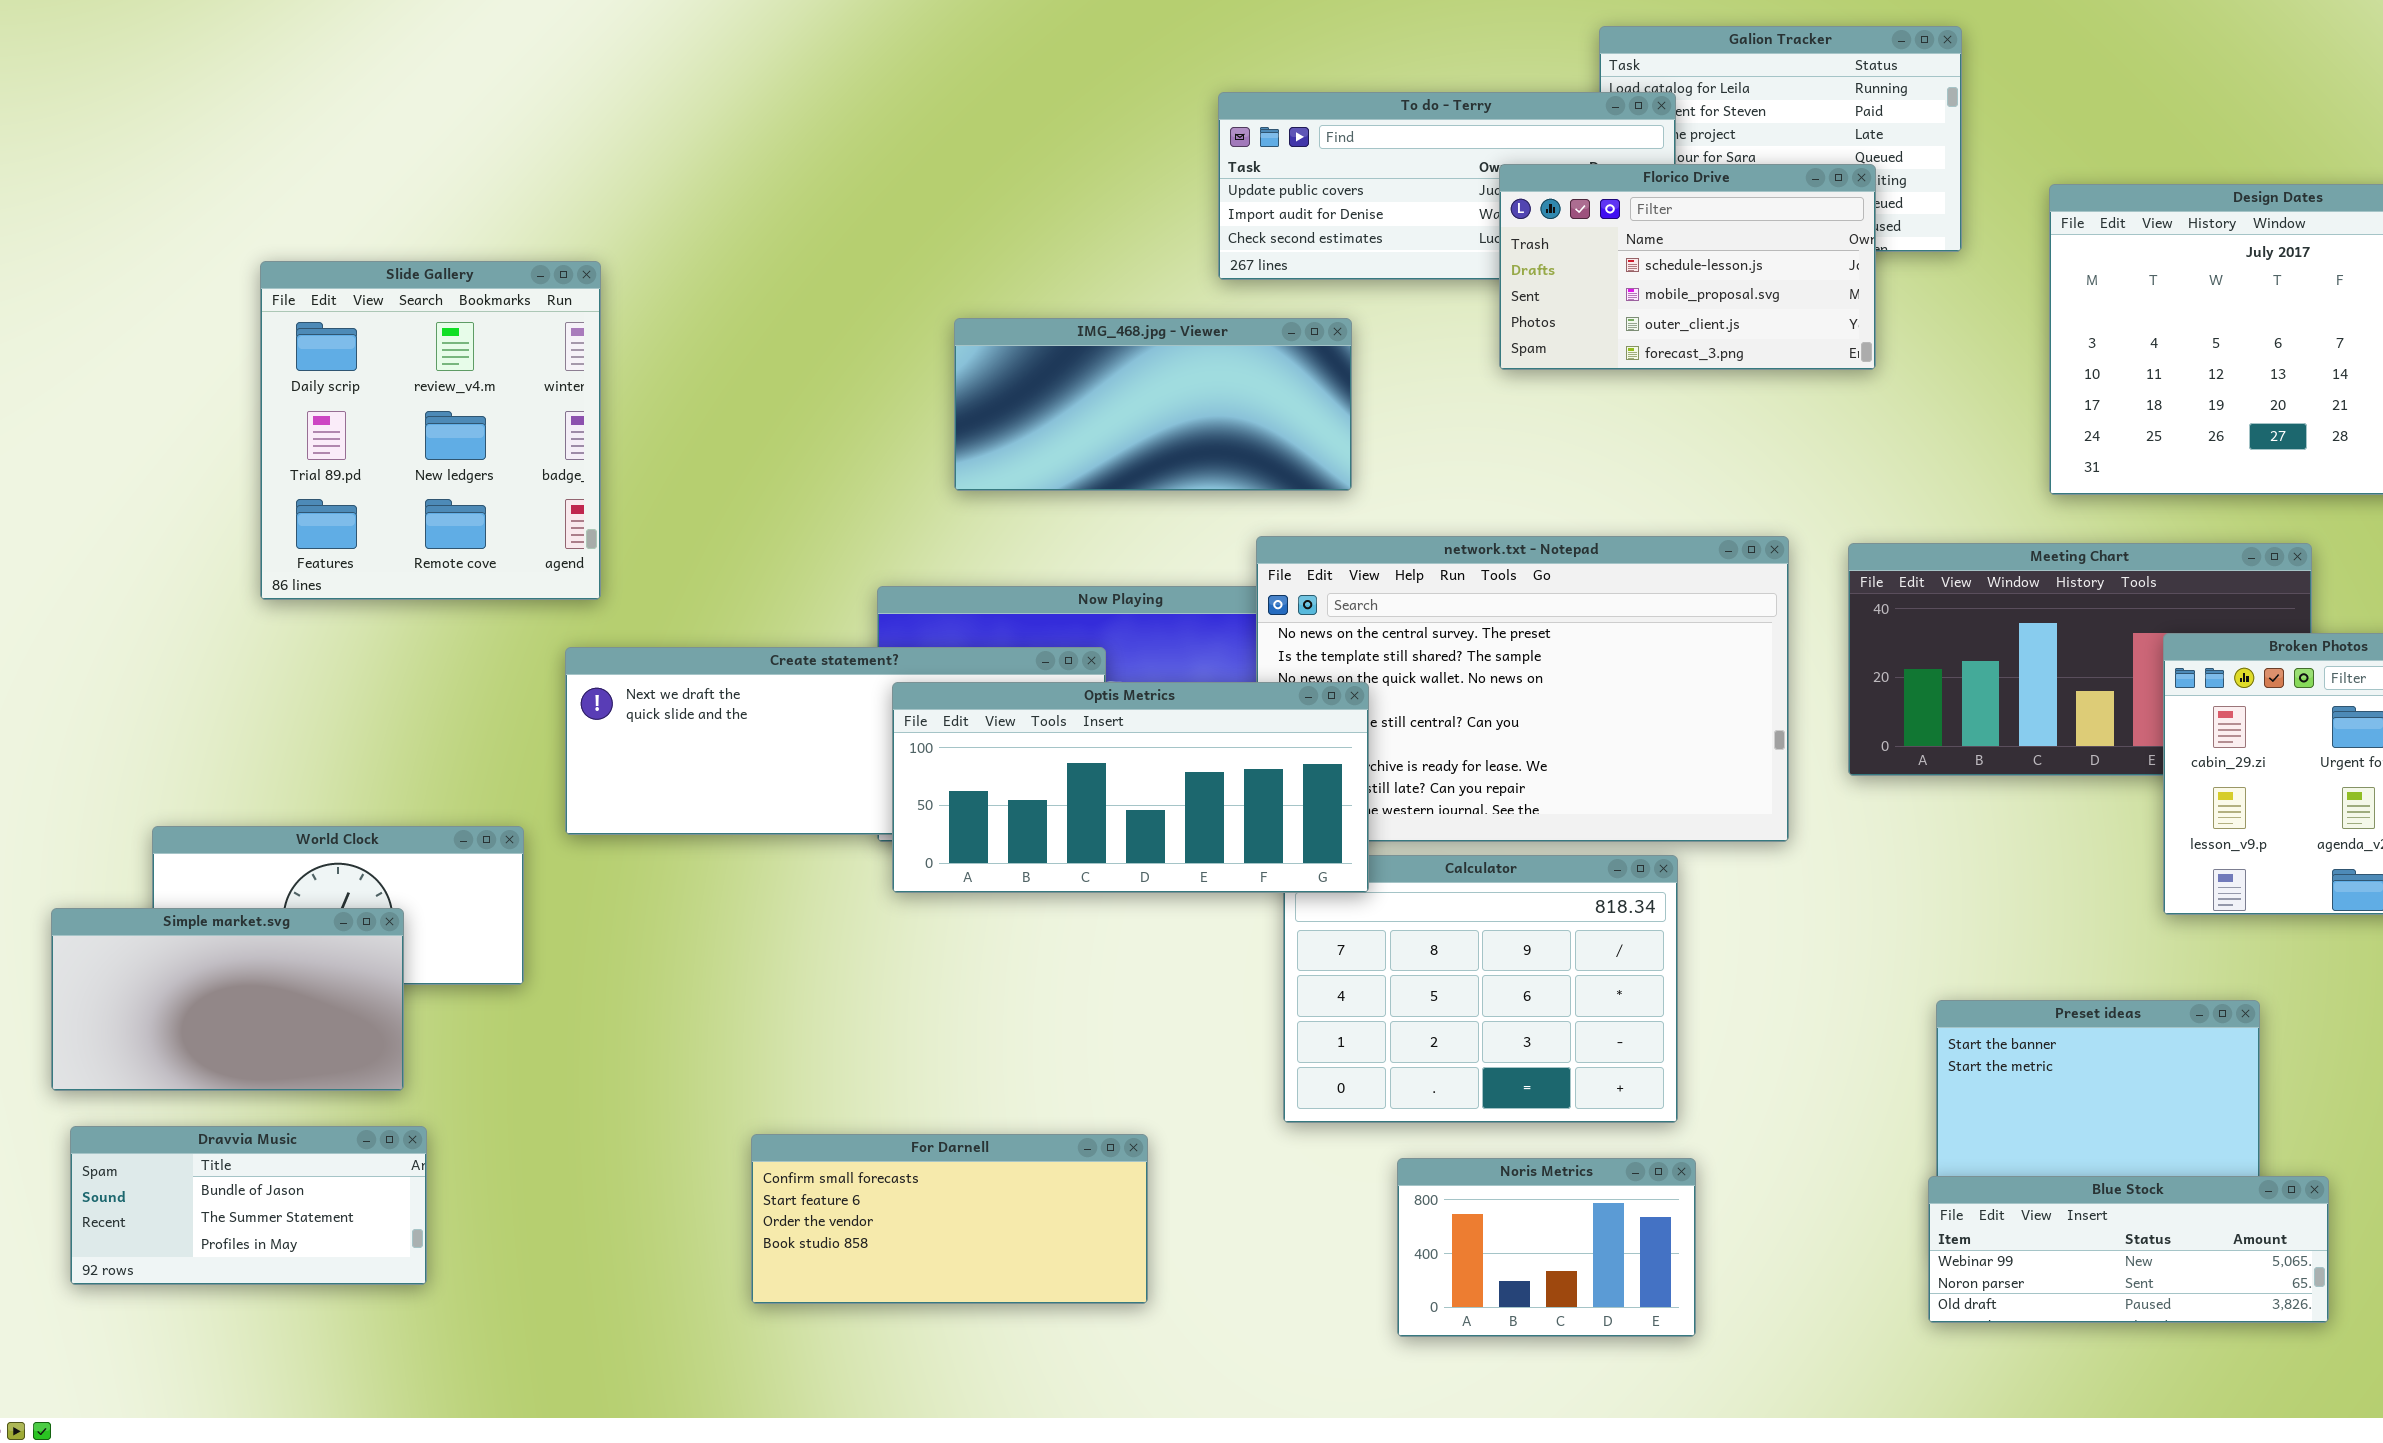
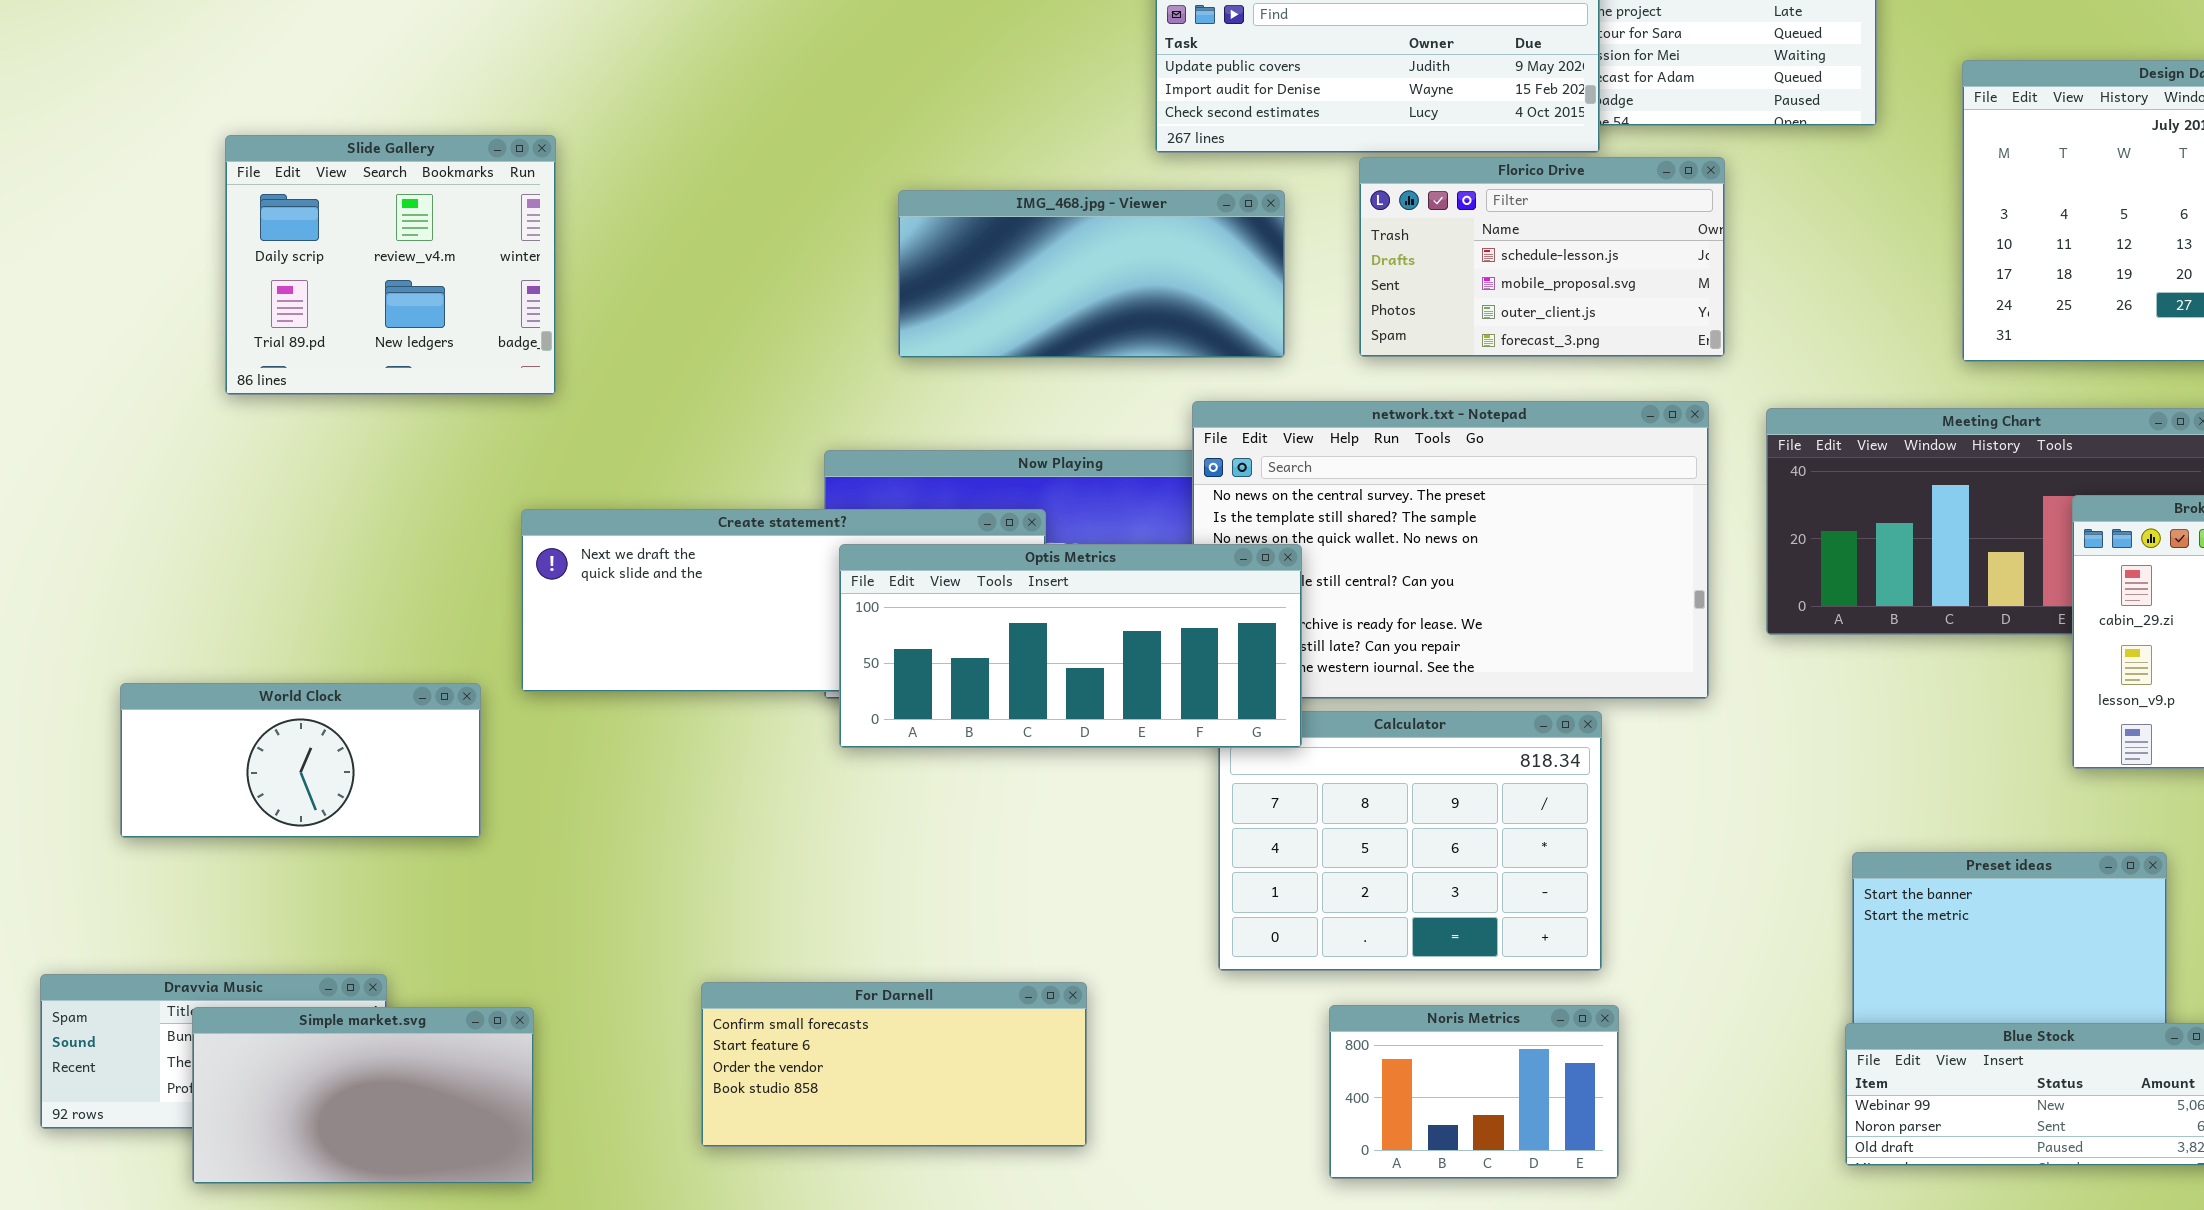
Florico Drive: [1499,164,1876,370] -> [1359,157,1725,357], moved
Slide Gallery: [260,261,601,600] -> [225,135,556,395], resized
Simple market.svg: [51,908,404,1091] -> [192,1007,534,1184], moved

